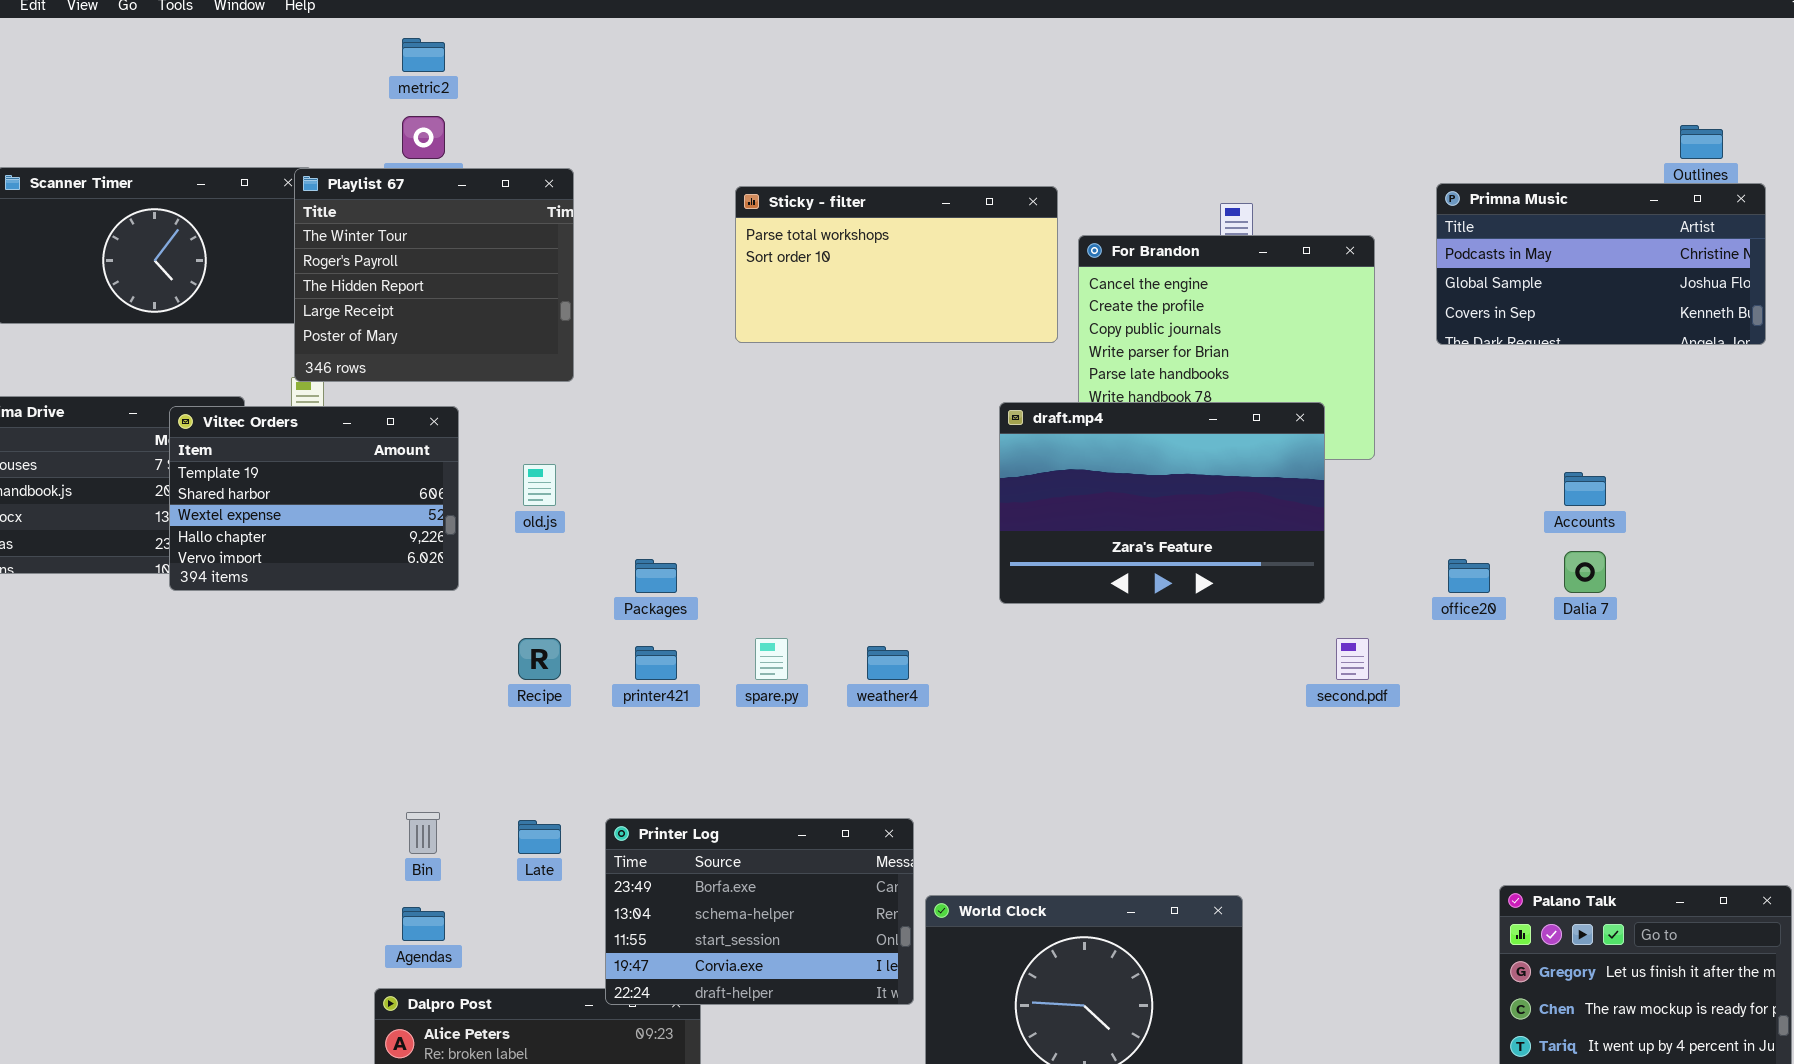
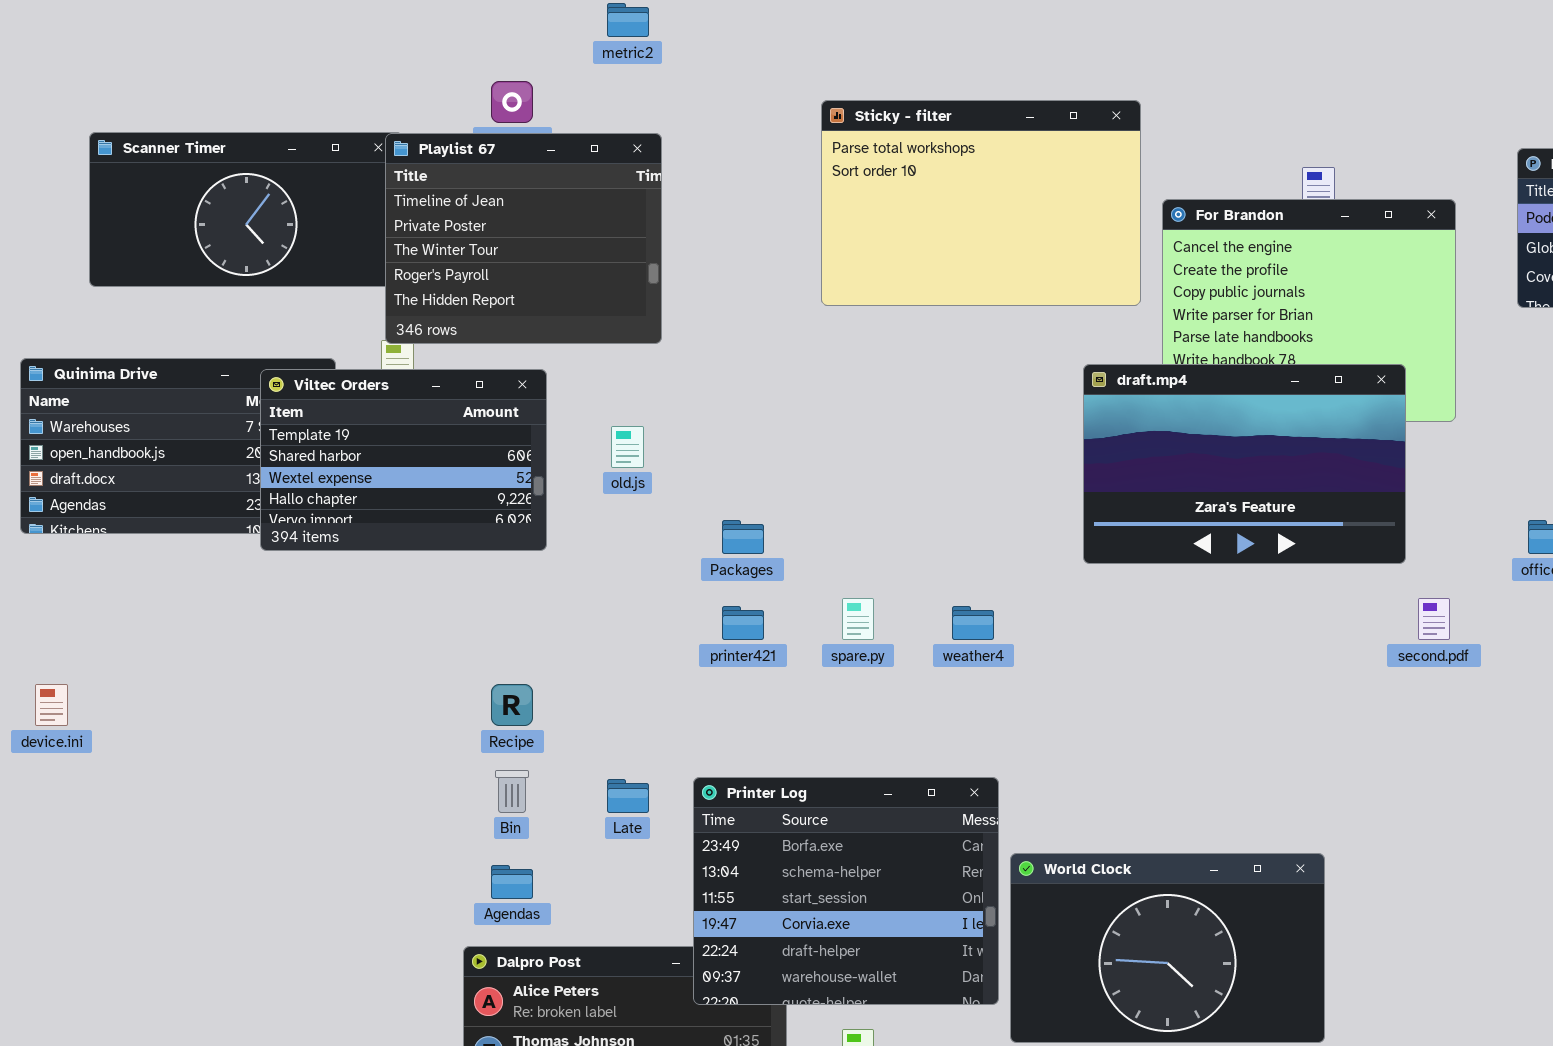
metric2: [402,38,445,72] -> [607,3,649,37], moved
Playlist 67: [294,168,574,382] -> [385,133,662,344], scrolled up 2 rows
Sticky - filter: [735,186,1058,343] -> [821,100,1141,306], resized
Recipe: [518,638,561,680] -> [491,684,533,726], moved
Printer Log: [605,818,914,1005] -> [693,777,999,1005], resized

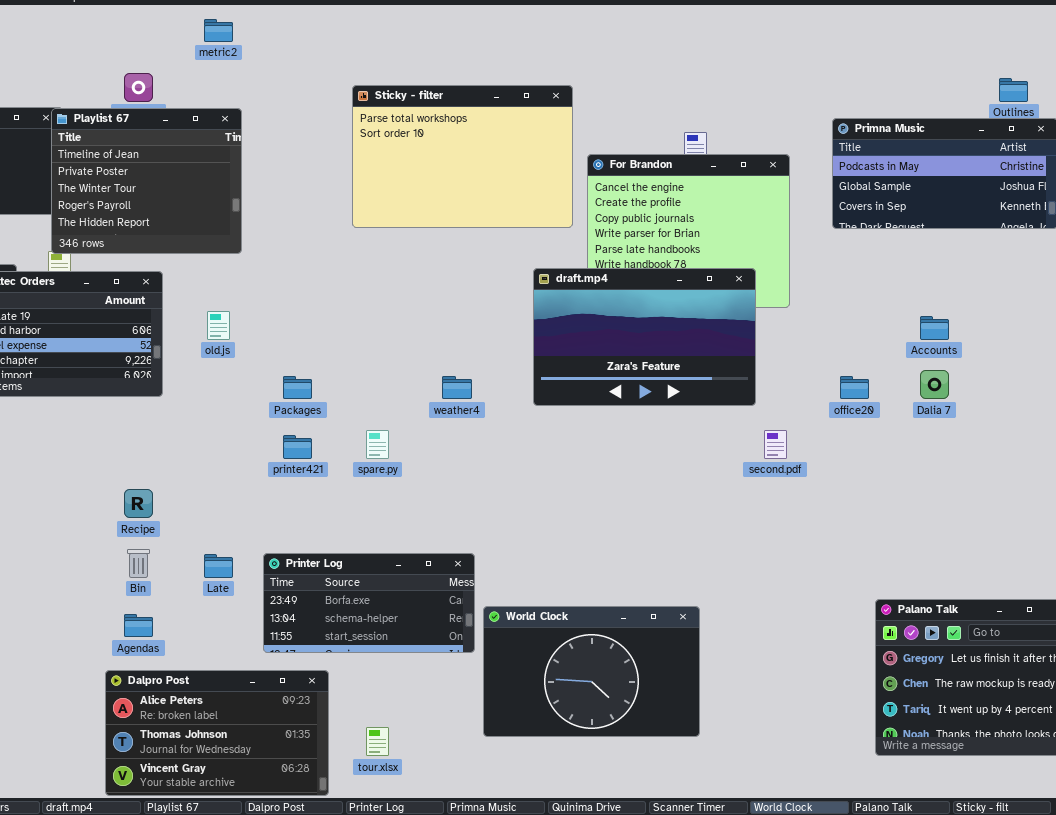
weather4: [952,606,994,640] -> [442,376,472,399], moved
Printer Log: [693,777,999,1005] -> [263,553,475,653], resized

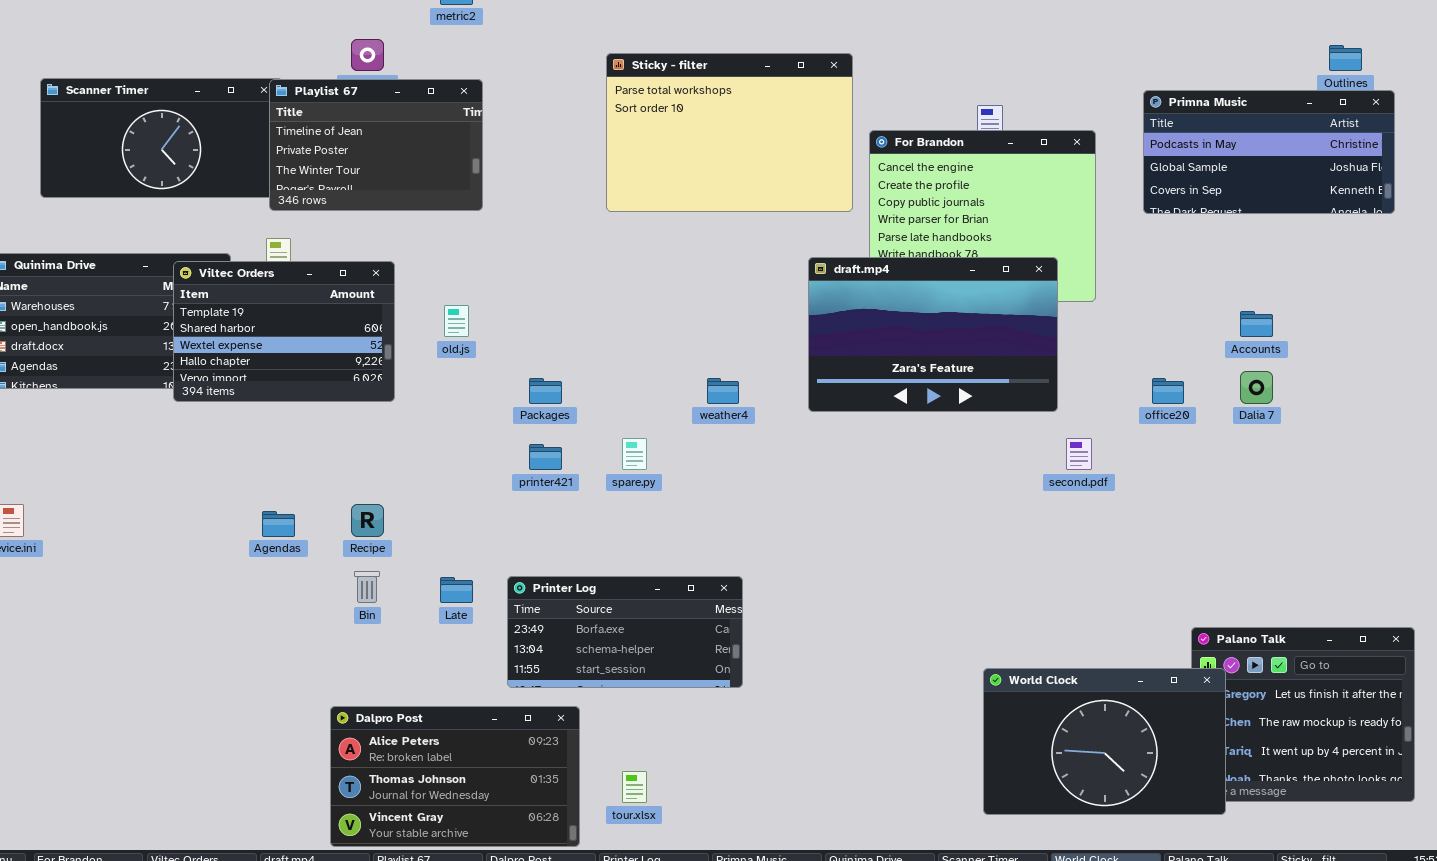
Playlist 67: [51,108,242,254] -> [269,79,483,211], resized
World Clock: [483,606,700,737] -> [983,668,1226,815], moved
Agendas: [124,614,153,637] -> [262,511,295,537], moved

